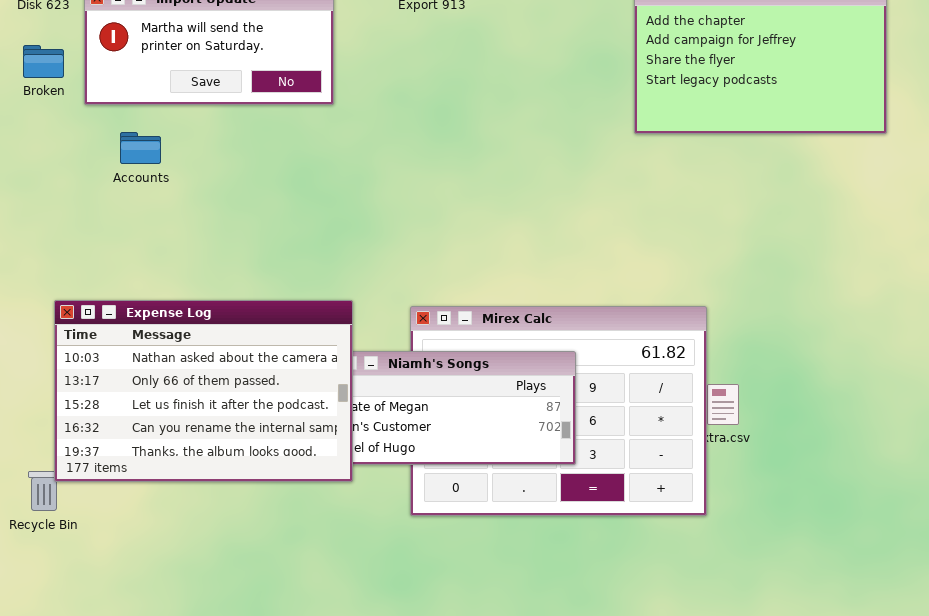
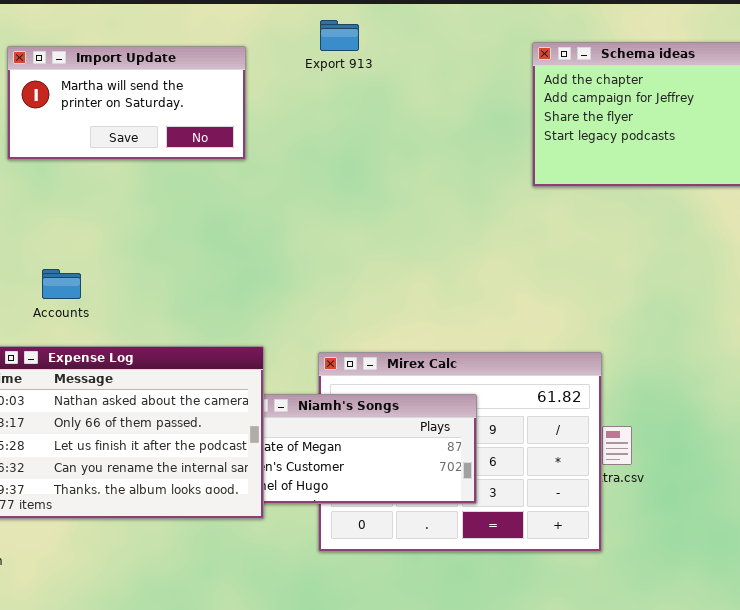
Accounts: [120,132,161,164] -> [42,269,81,299], moved

